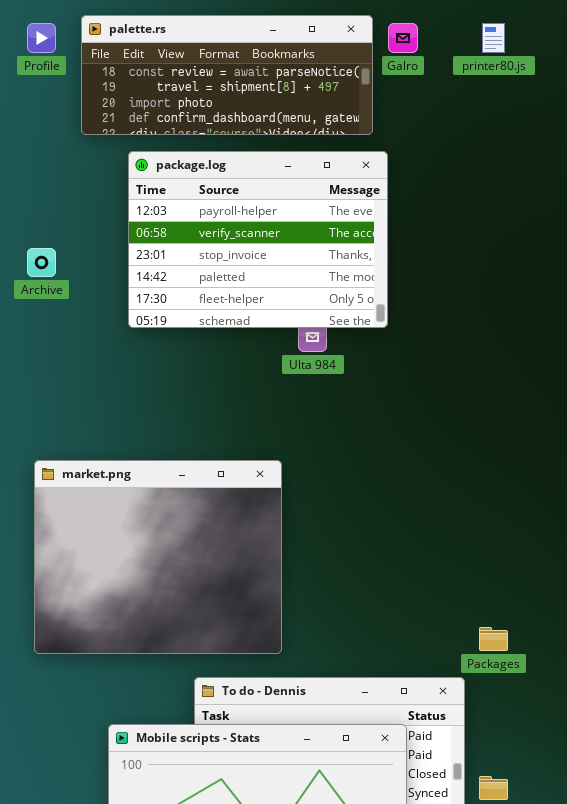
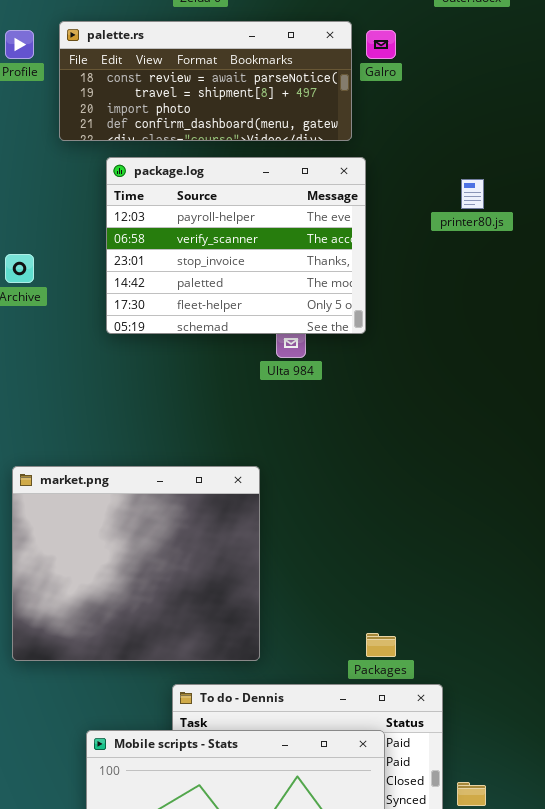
printer80.js: [482,23,505,53] -> [461,179,484,209], moved
Packages: [479,627,508,651] -> [366,633,396,657], moved

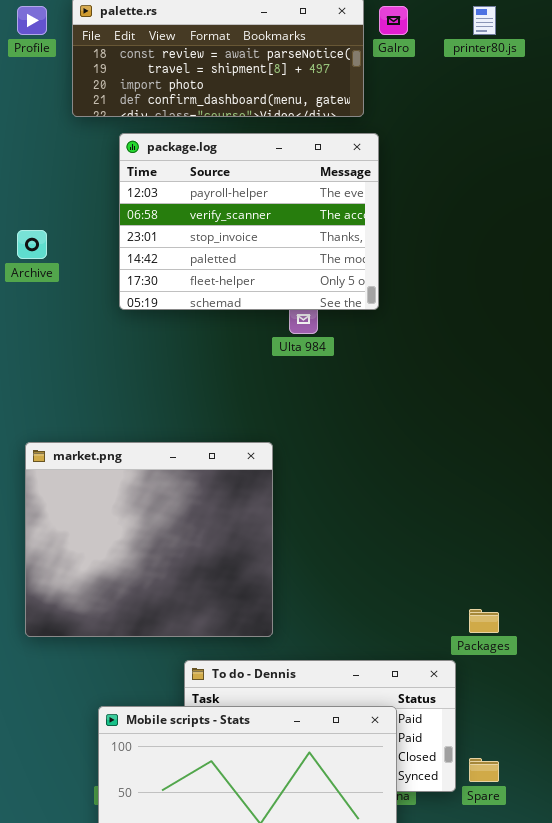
printer80.js: [461,179,484,209] -> [473,6,496,35], moved
Packages: [366,633,396,657] -> [469,609,499,633], moved

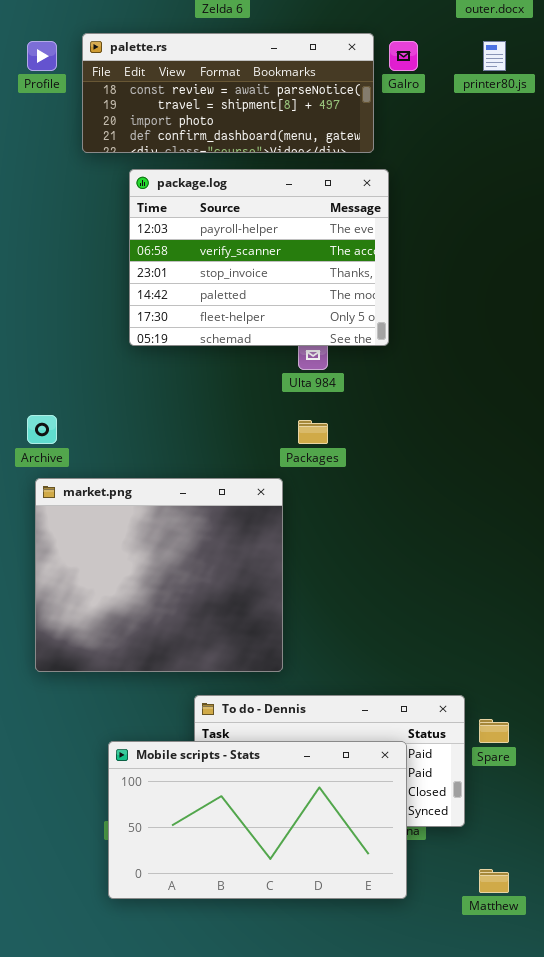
Archive: [17,230,47,259] -> [27,415,57,444], moved
Packages: [469,609,499,633] -> [298,420,328,444], moved
Spare: [469,758,499,782] -> [479,719,509,743], moved

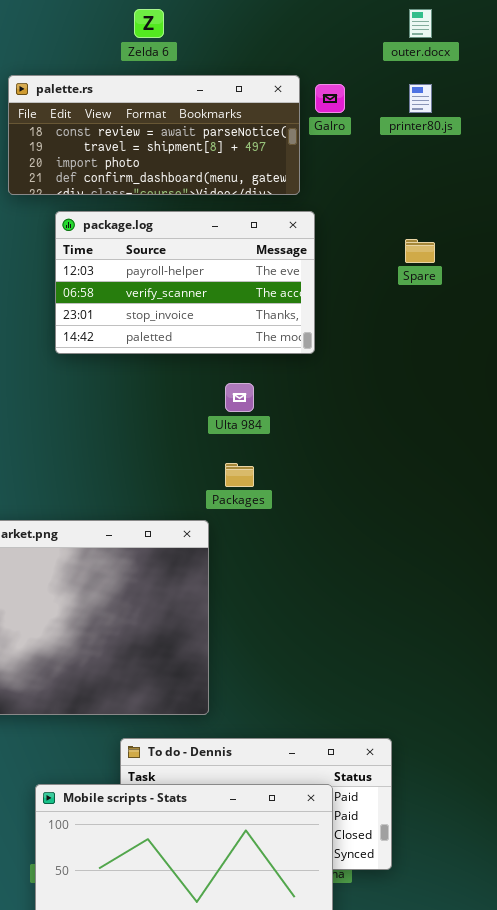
package.log: [129,169,389,346] -> [55,211,315,354], resized
Spare: [479,719,509,743] -> [405,239,435,263], moved

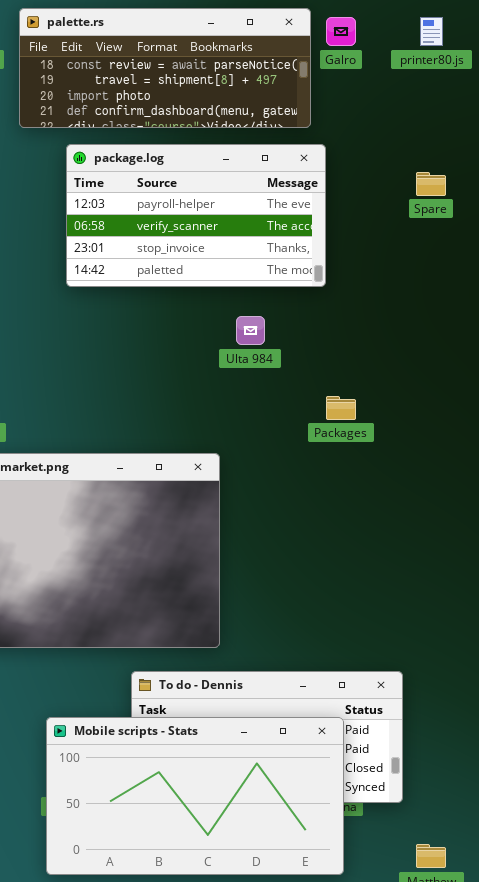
Packages: [225,463,254,487] -> [326,396,356,420], moved

